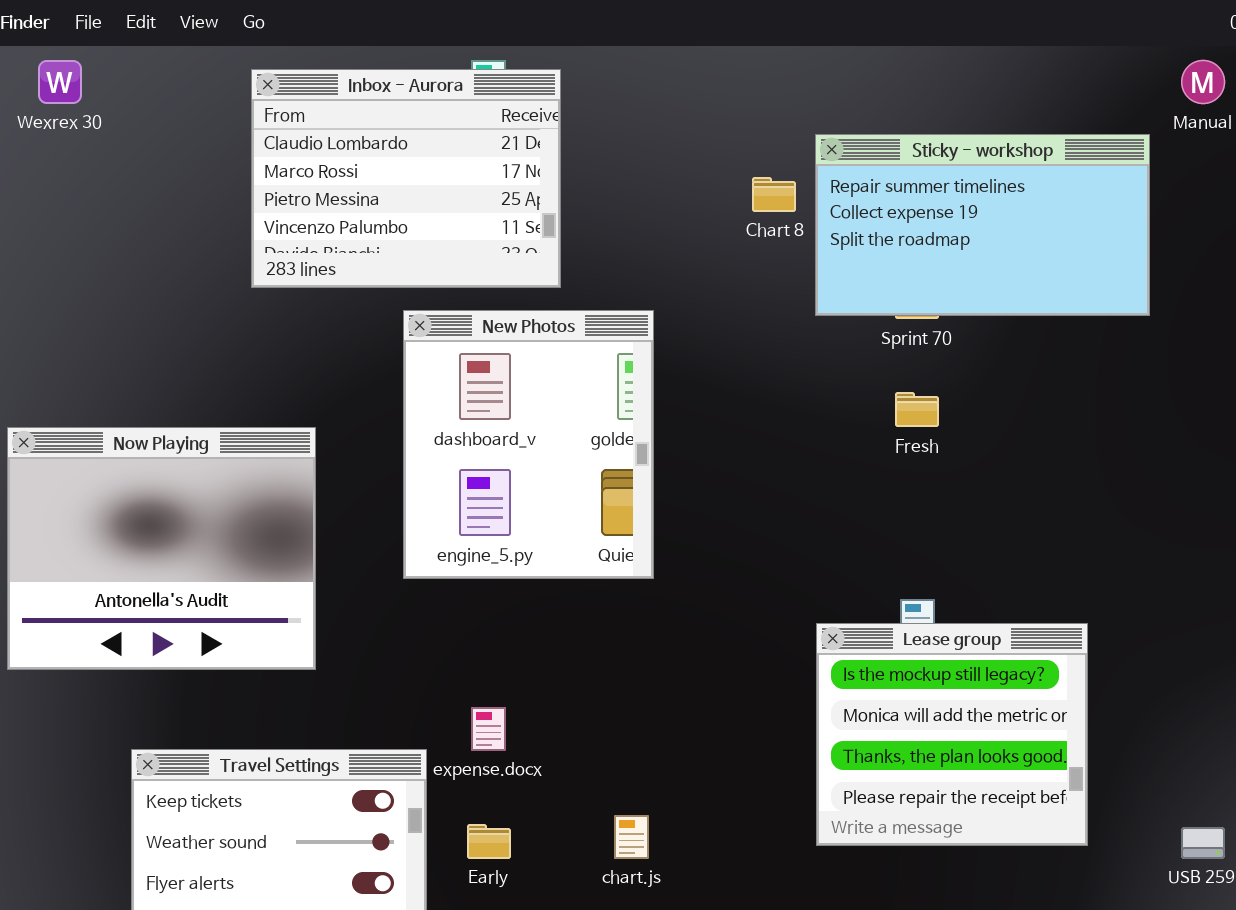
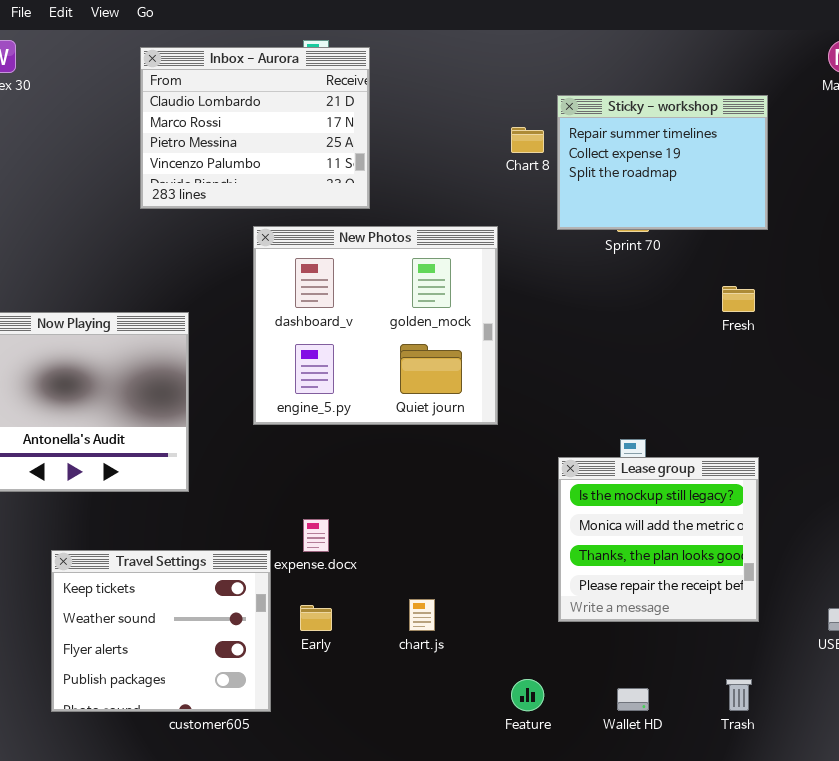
Sticky - workshop: [815,134,1150,316] -> [557,95,768,230], resized
New Photos: [403,310,654,579] -> [253,226,498,425], resized
Fresh: [895,392,939,427] -> [722,286,755,312], moved

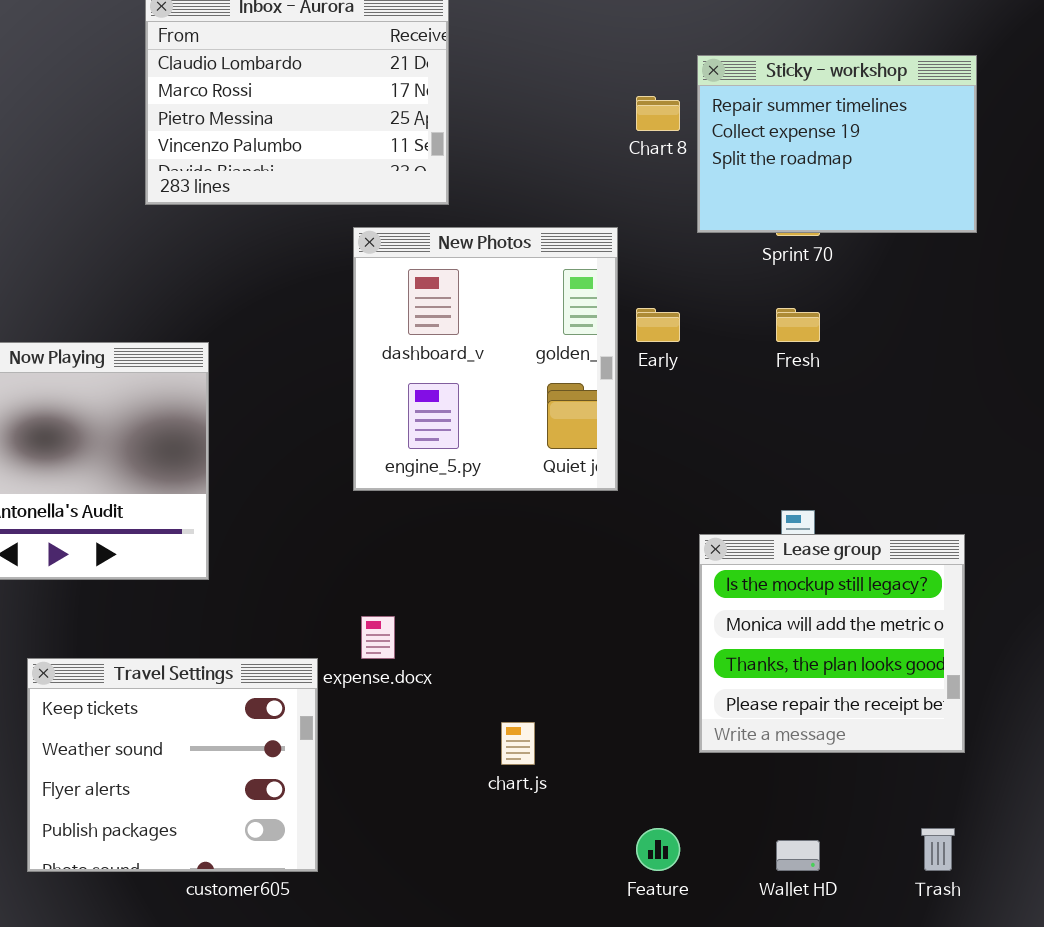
New Photos: [253,226,498,425] -> [353,227,618,491], resized
Fresh: [722,286,755,312] -> [776,308,820,342], moved
Early: [300,605,332,631] -> [636,308,680,342], moved

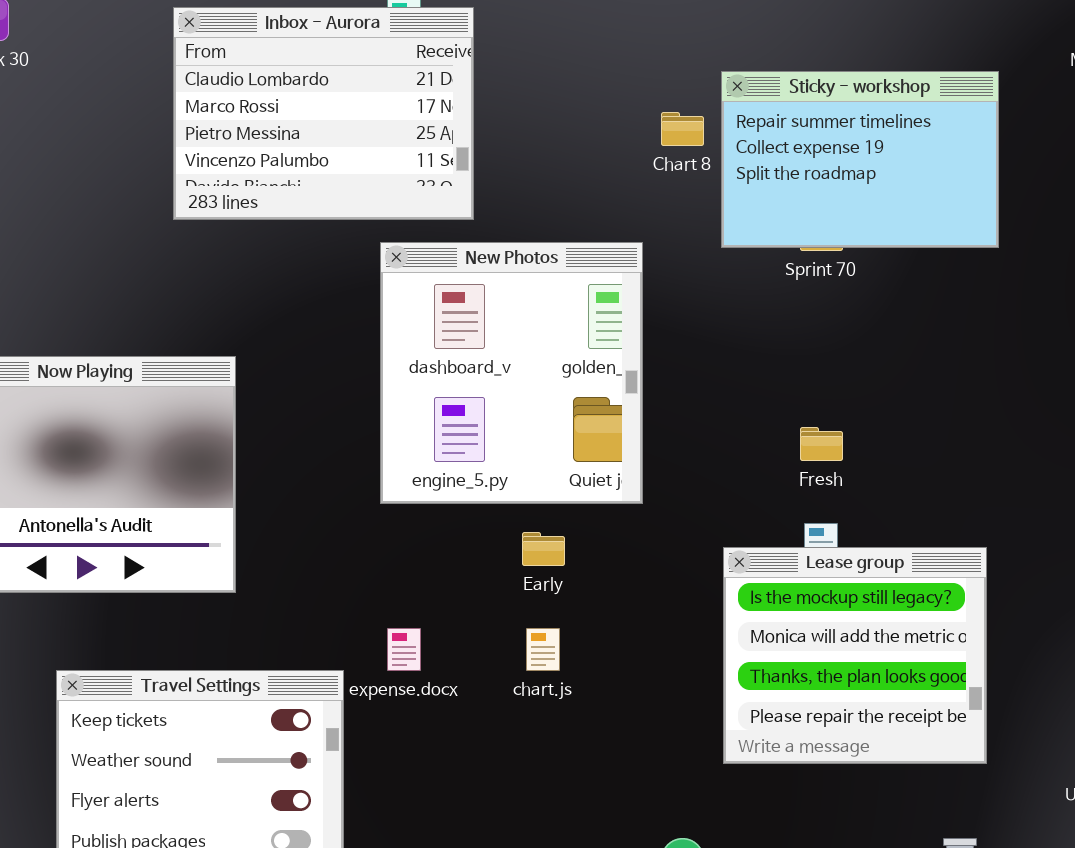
Early: [636,308,680,342] -> [522,532,565,566], moved
Fresh: [776,308,820,342] -> [800,427,843,461], moved
chart.js: [501,722,535,765] -> [526,628,560,671], moved

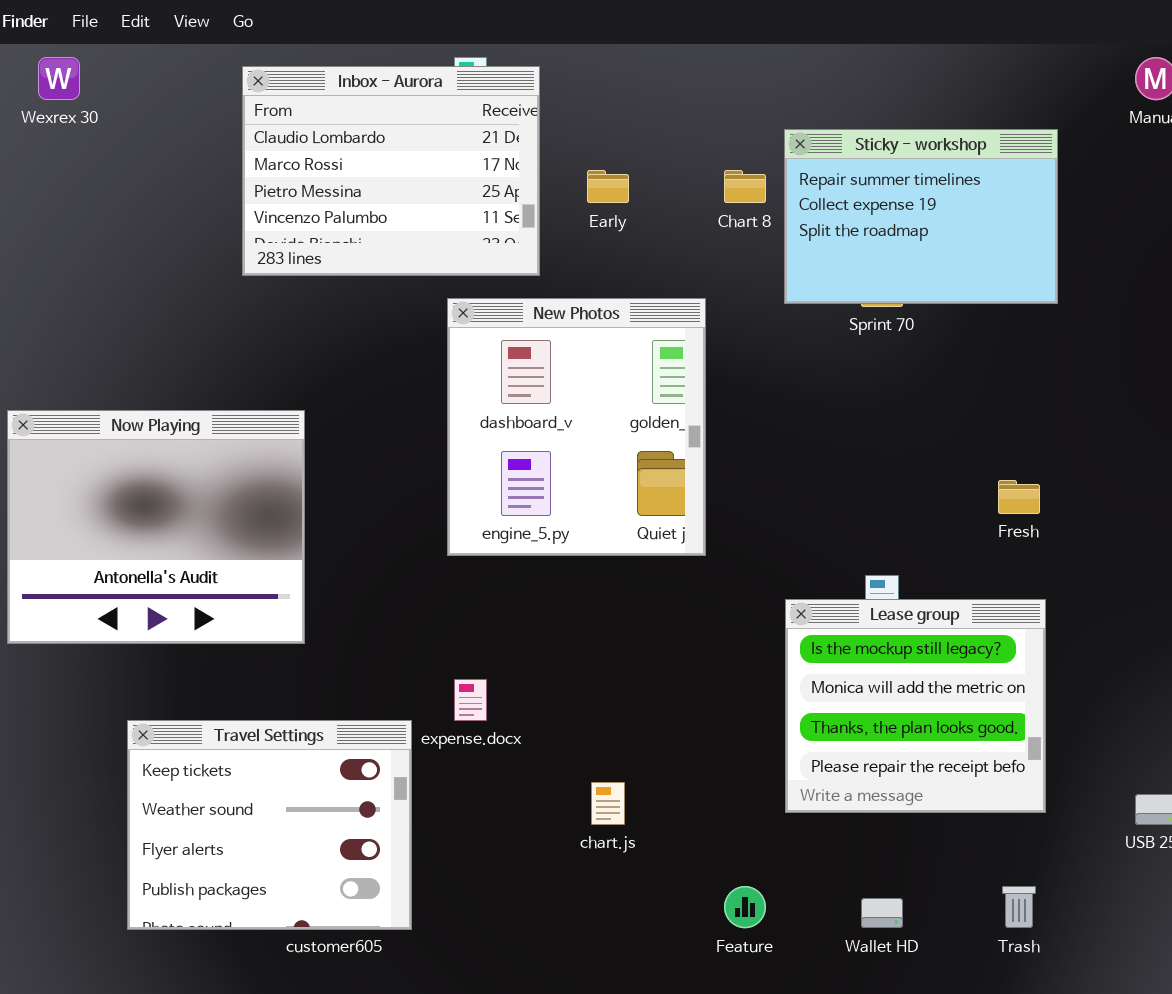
Fresh: [800,427,843,461] -> [998,480,1040,514], moved
Early: [522,532,565,566] -> [587,170,629,203], moved
chart.js: [526,628,560,671] -> [591,782,625,825], moved

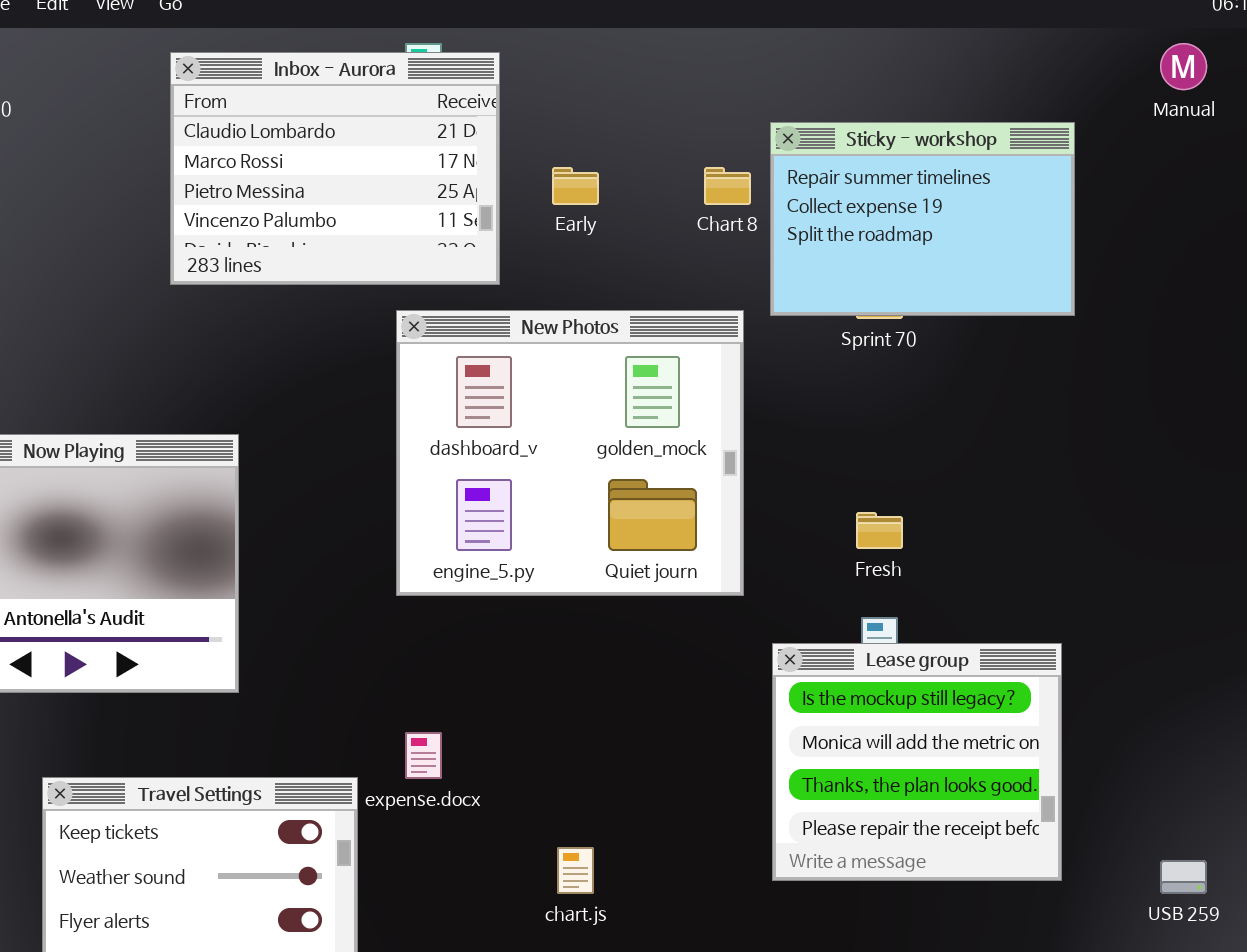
New Photos: [447,298,706,556] -> [396,310,744,596], resized
Fresh: [998,480,1040,514] -> [856,512,903,549], moved

